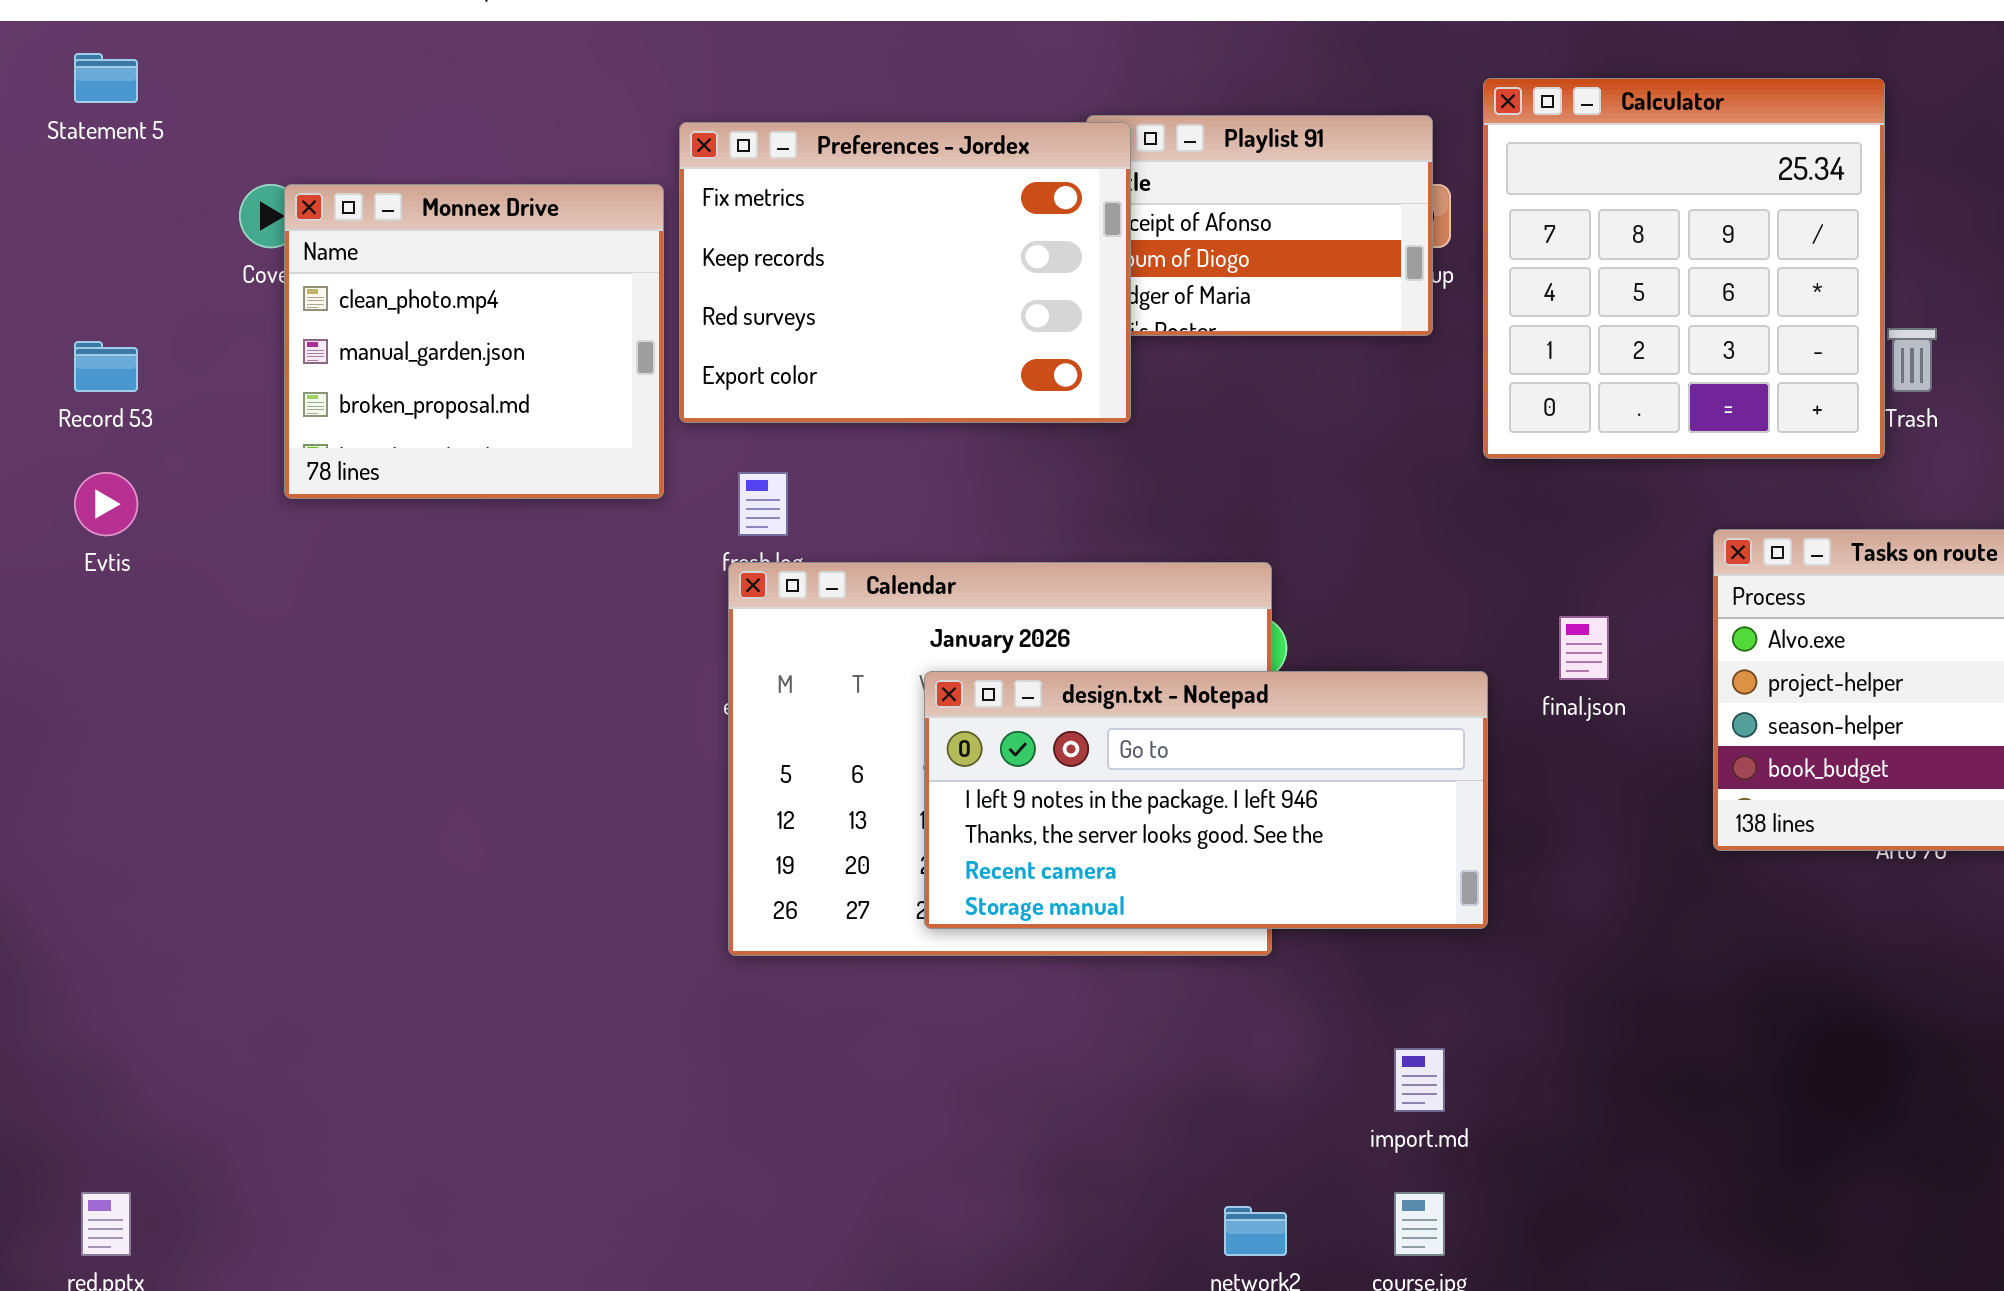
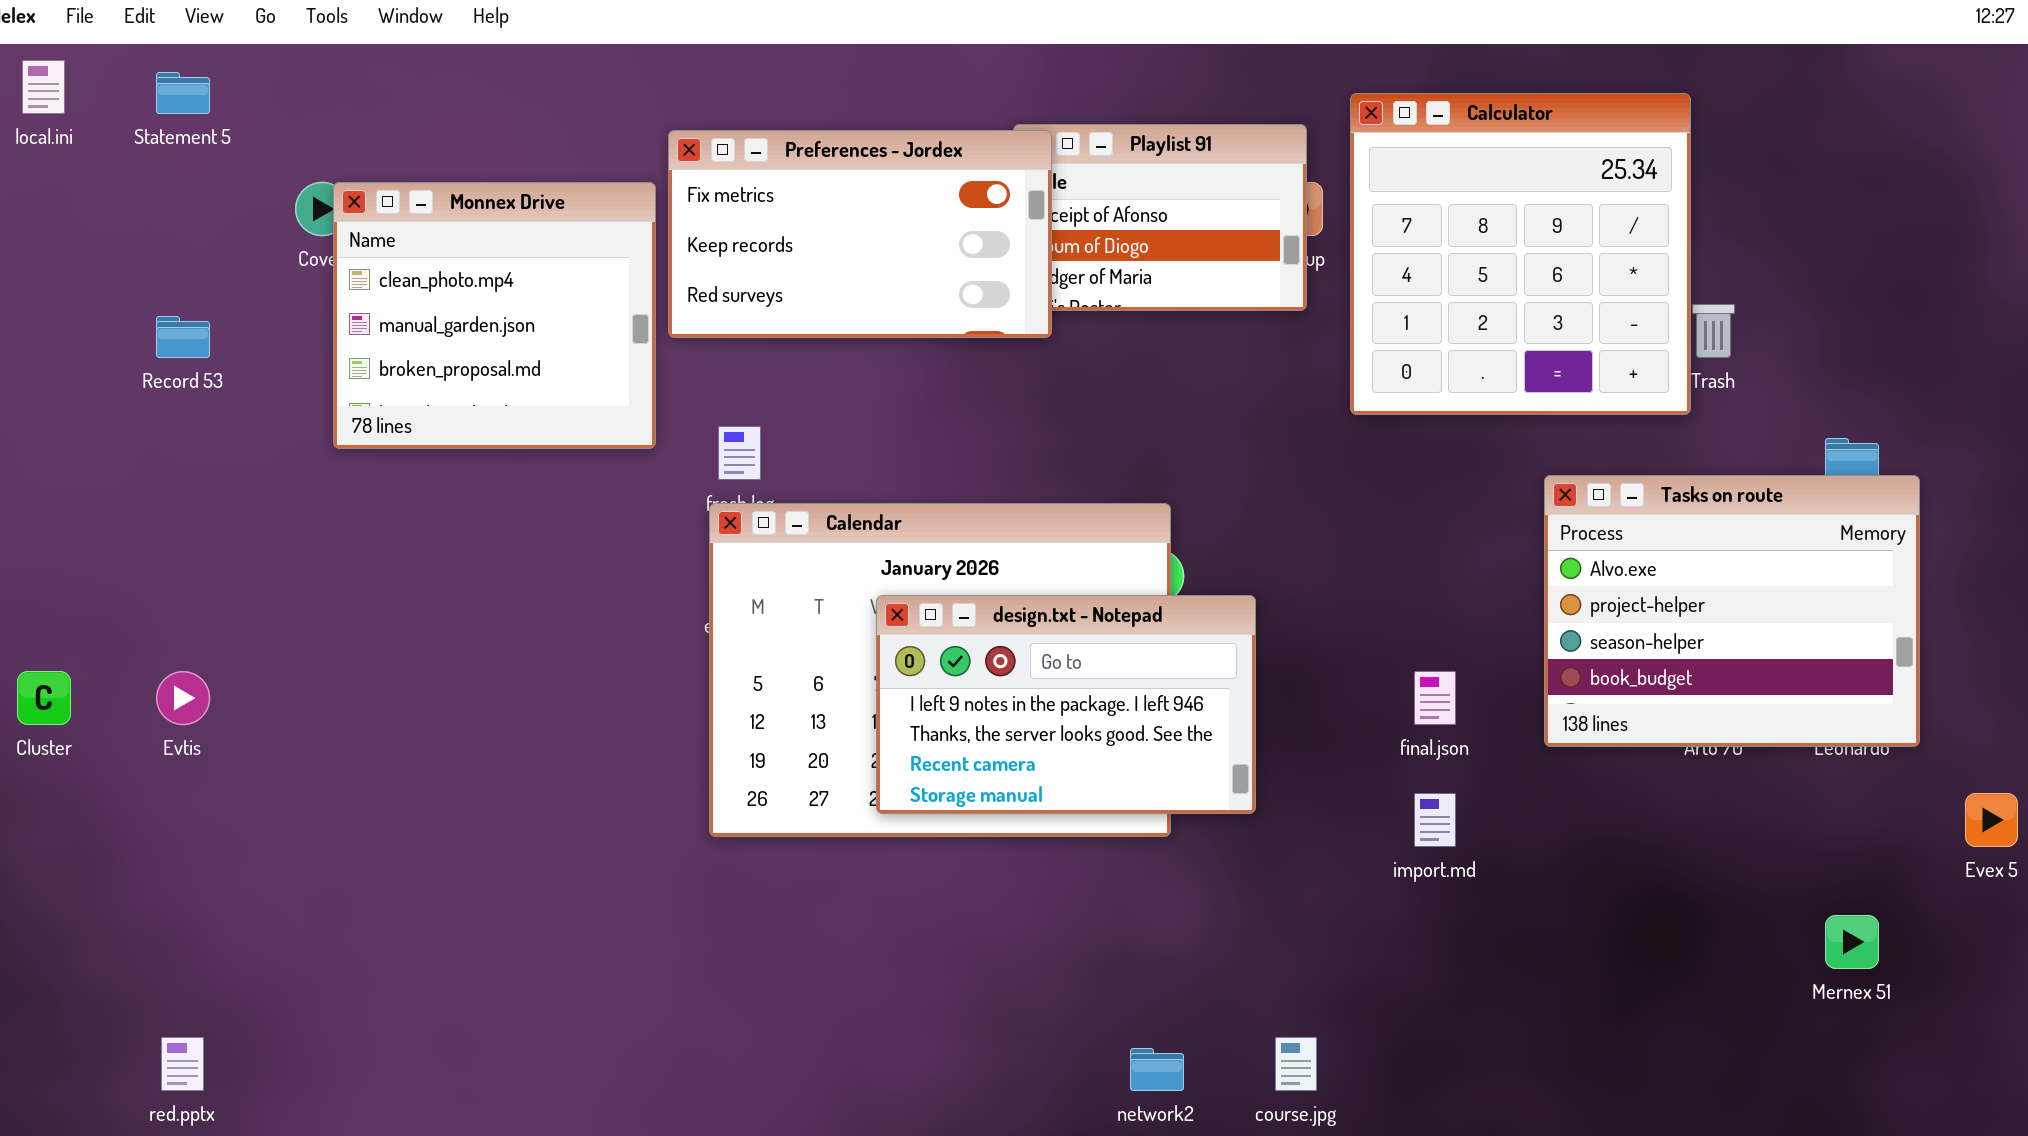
Preferences - Jordex: [679,122,1131,423] -> [668,130,1052,338], resized
Evtis: [74,472,138,536] -> [156,671,210,725], moved
final.json: [1559,616,1609,680] -> [1414,671,1456,725], moved
design.txt - Notepad: [924,671,1488,929] -> [876,595,1256,814], resized
import.md: [1394,1048,1445,1112] -> [1414,793,1456,847], moved

